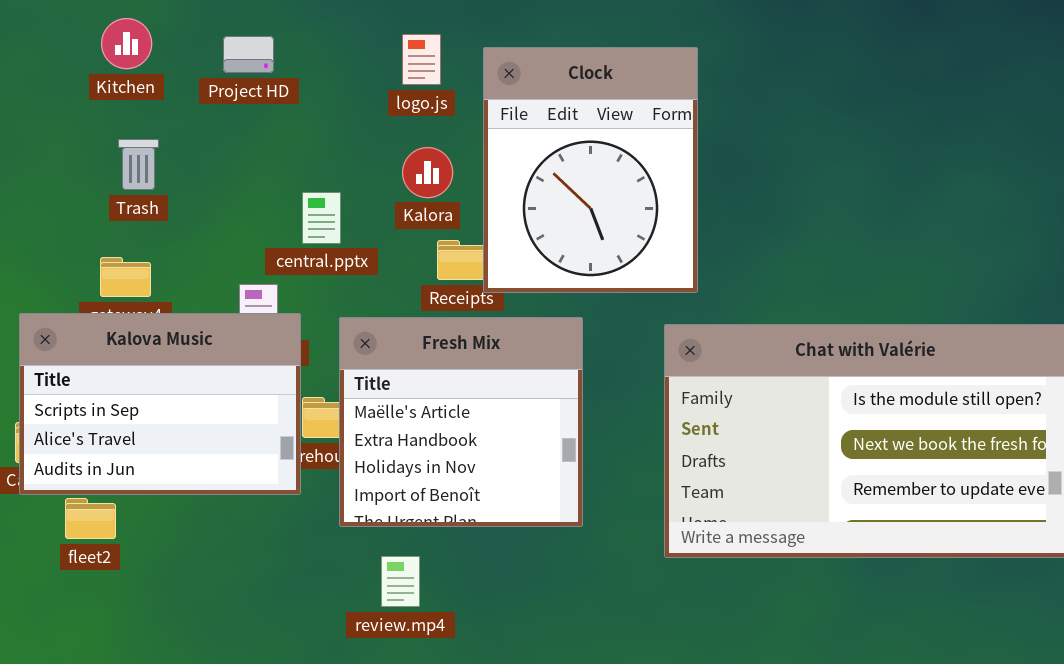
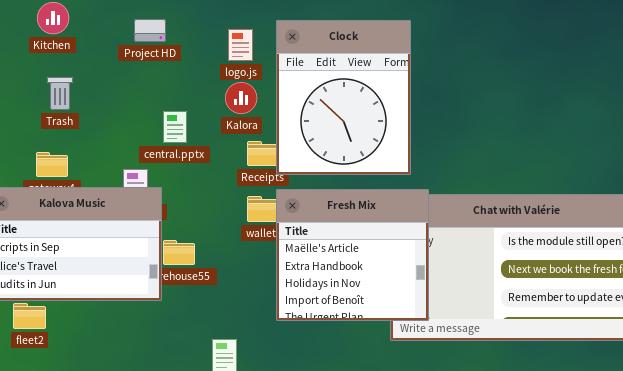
logo.js: [402,34,441,85] -> [228,29,253,61], moved
Project HD: [223,36,274,73] -> [134,19,166,42], moved
Fresh Mix: [339,317,583,527] -> [276,189,429,321], moved

